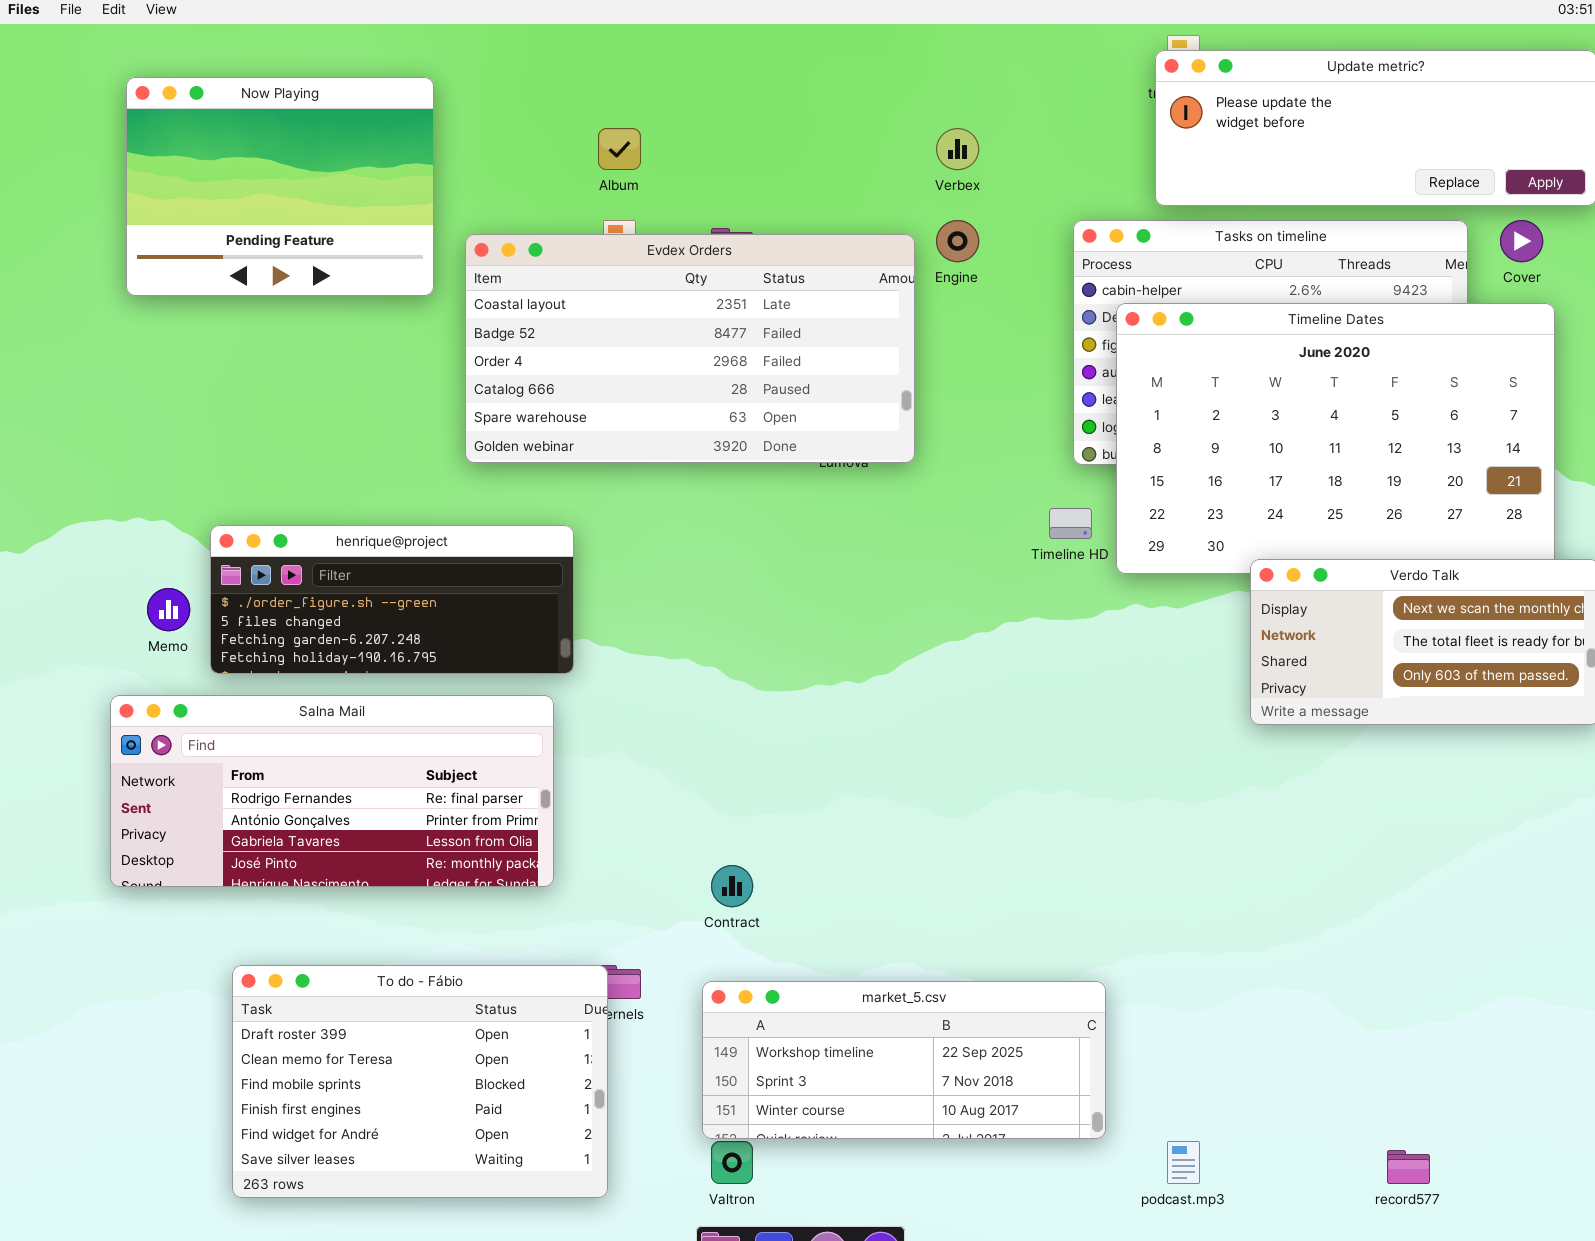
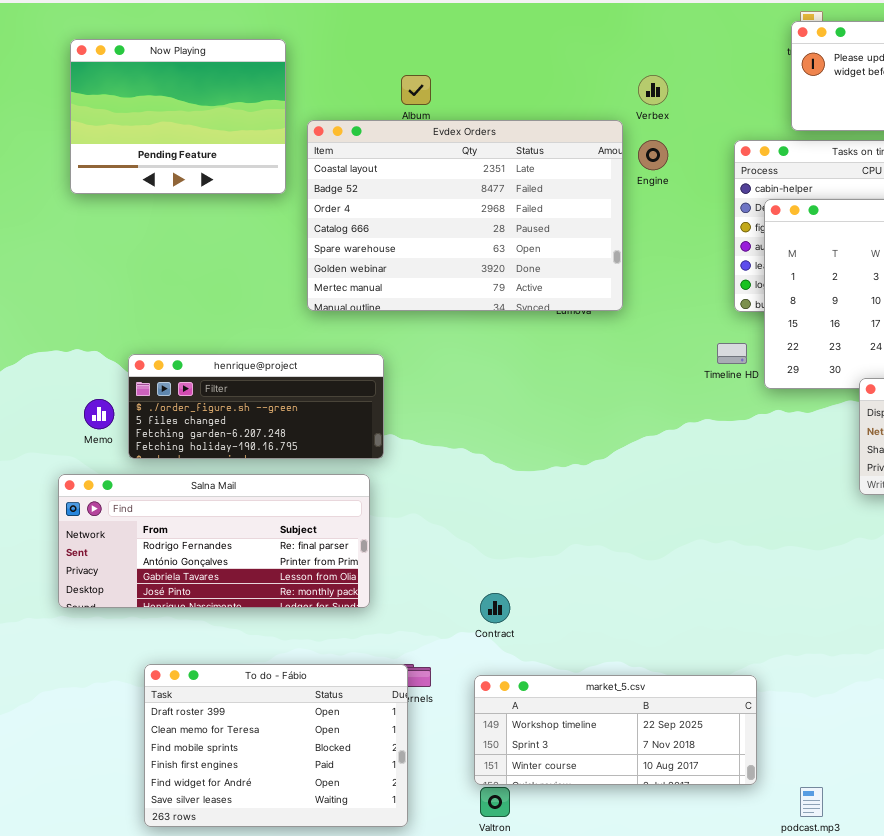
Evdex Orders: [465,234,915,463] -> [307,120,623,311], resized

